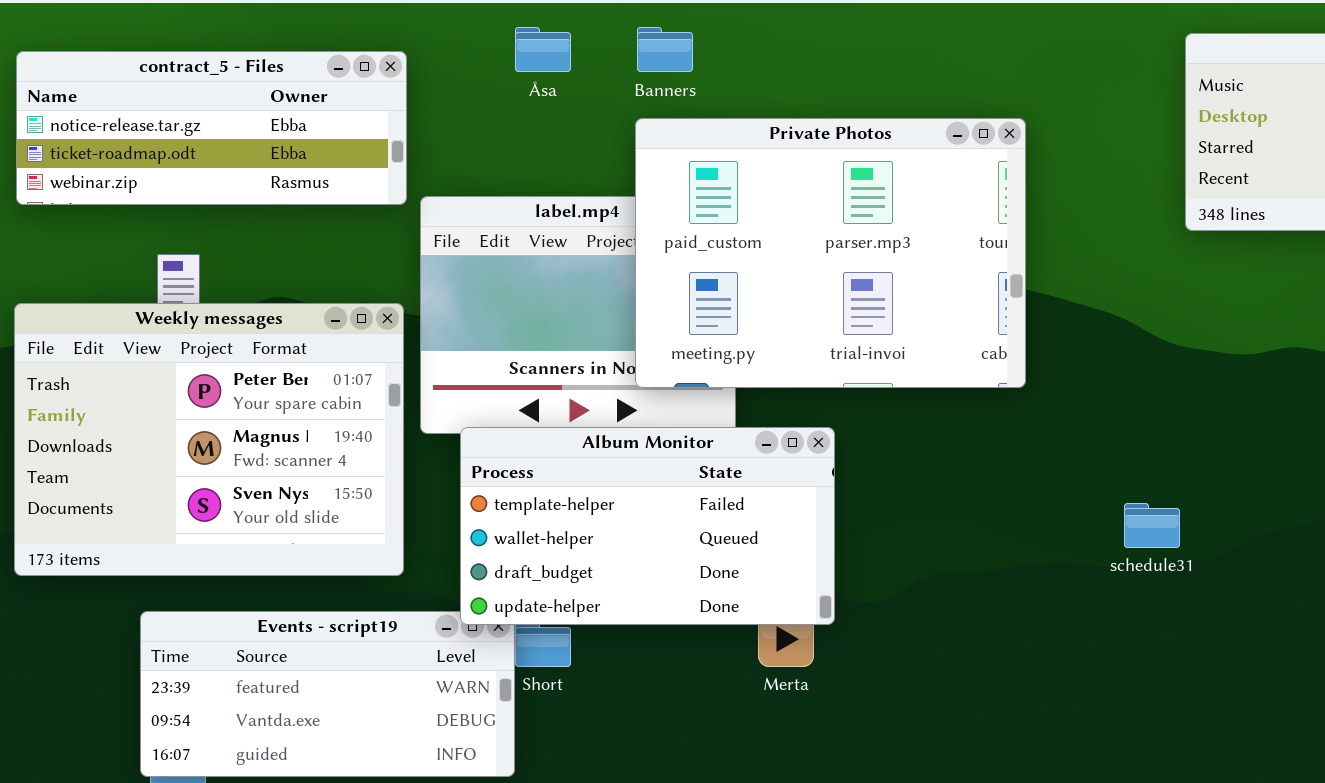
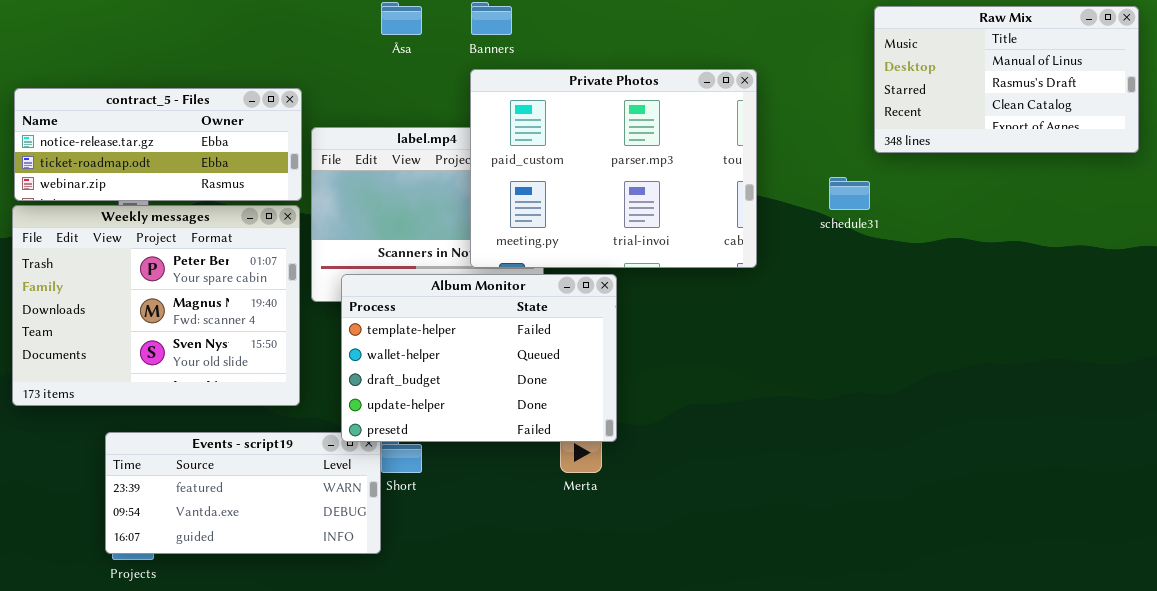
contract_5 - Files: [16,51,407,205] -> [14,88,302,201], moved
Album Monitor: [460,427,835,625] -> [341,274,617,442], resized
schedule31: [1124,503,1180,548] -> [829,177,870,210], moved

